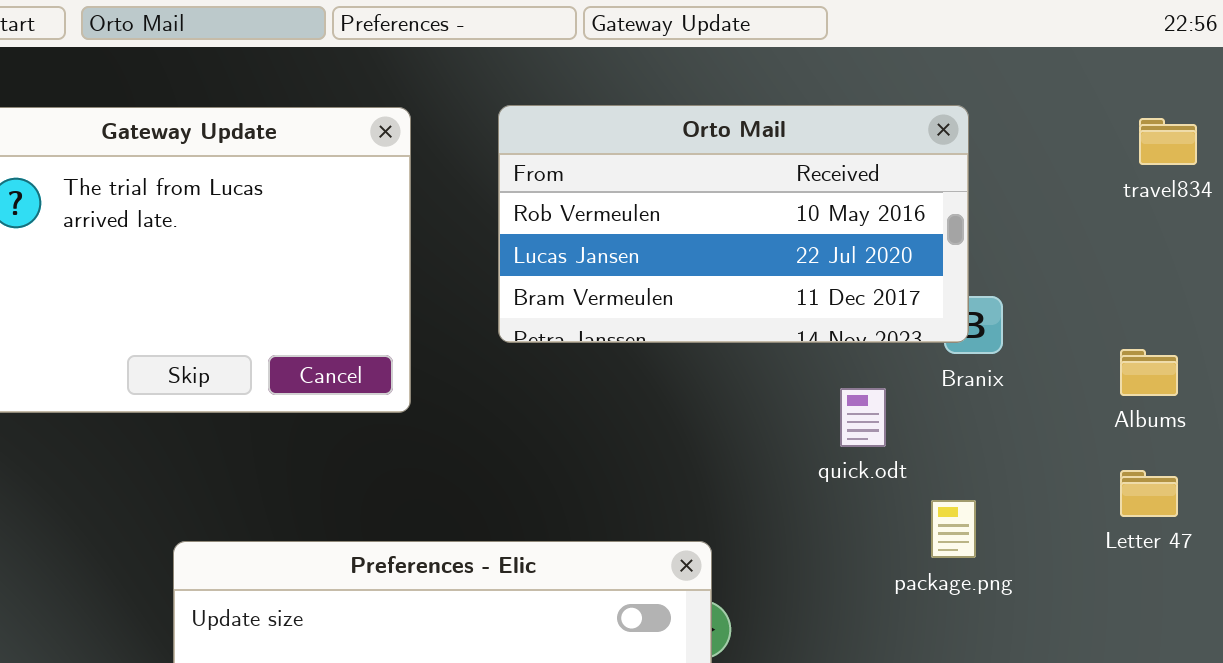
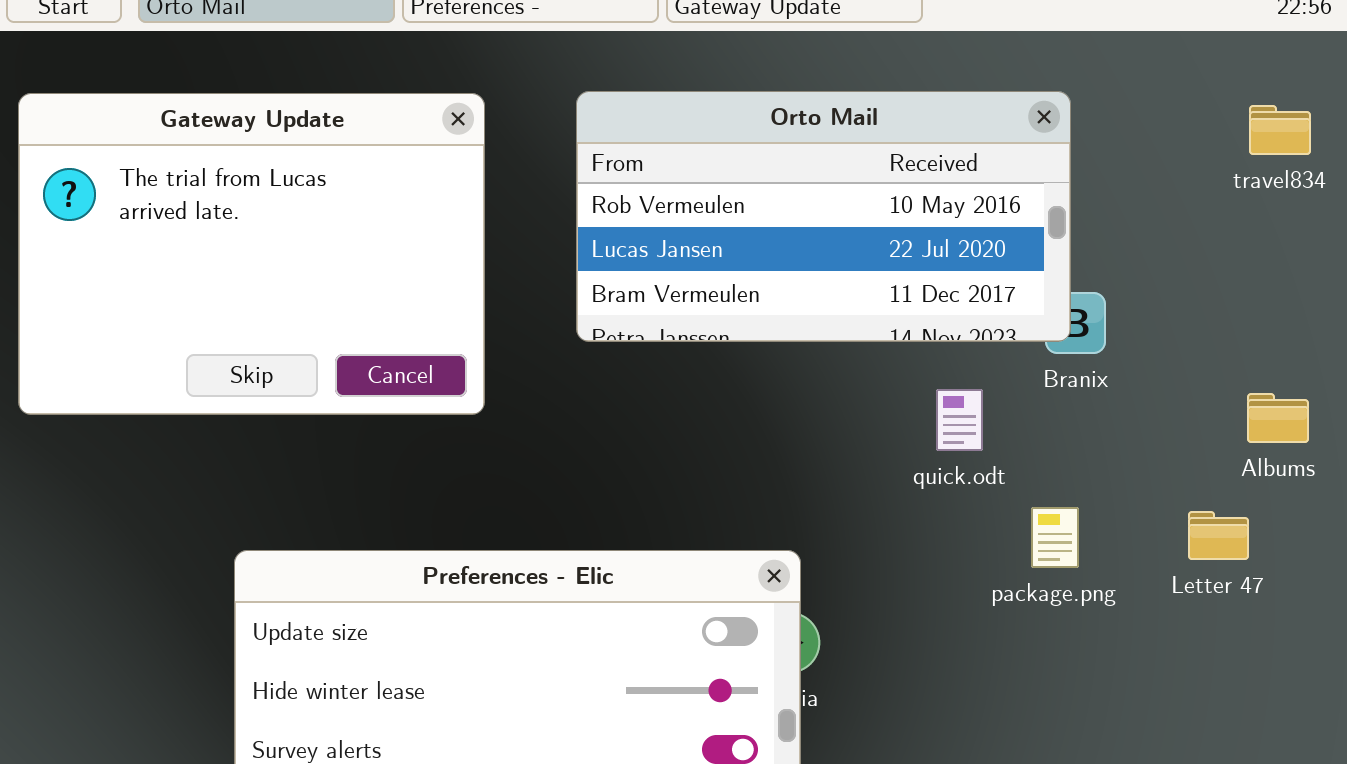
Albums: [1120,349,1178,396] -> [1247,393,1309,443], moved
Letter 47: [1120,470,1178,517] -> [1188,511,1249,560], moved

